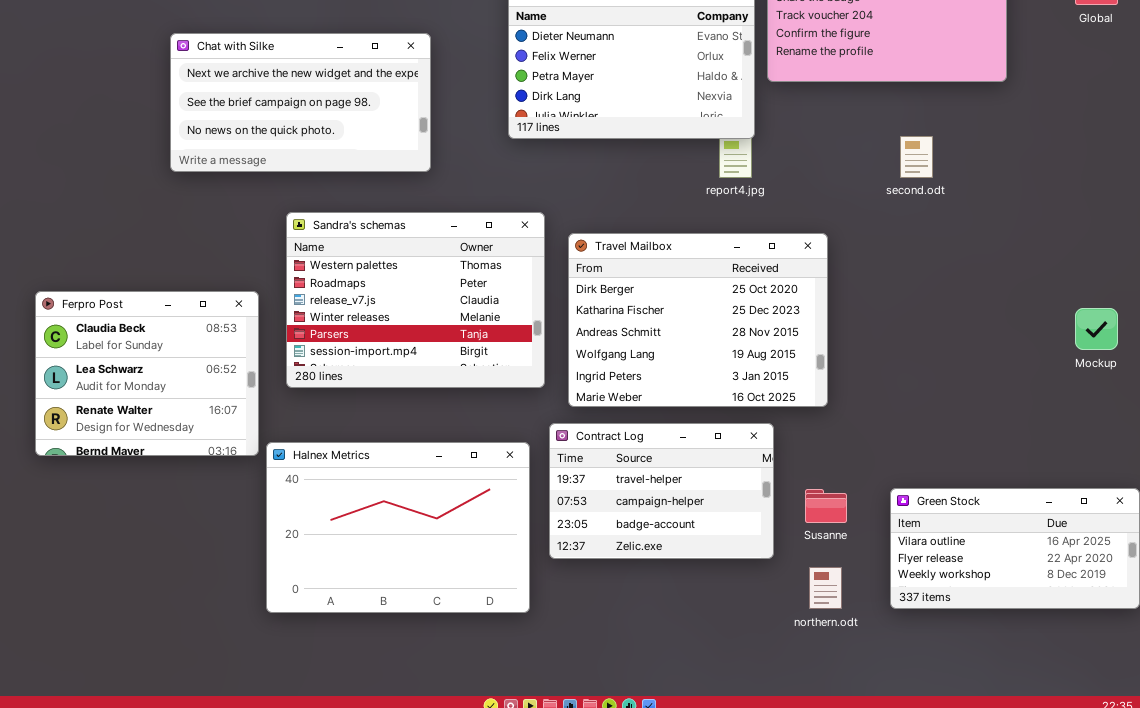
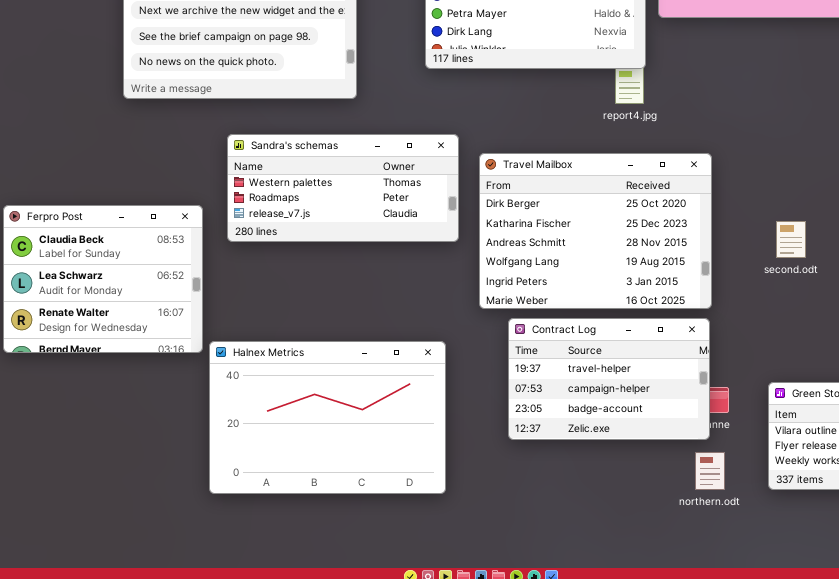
second.odt: [900,136,933,178] -> [776,221,806,258], moved
Sandra's schemas: [286,212,545,388] -> [227,134,459,242], resized
Contract Log: [549,423,774,559] -> [508,318,710,440], moved

